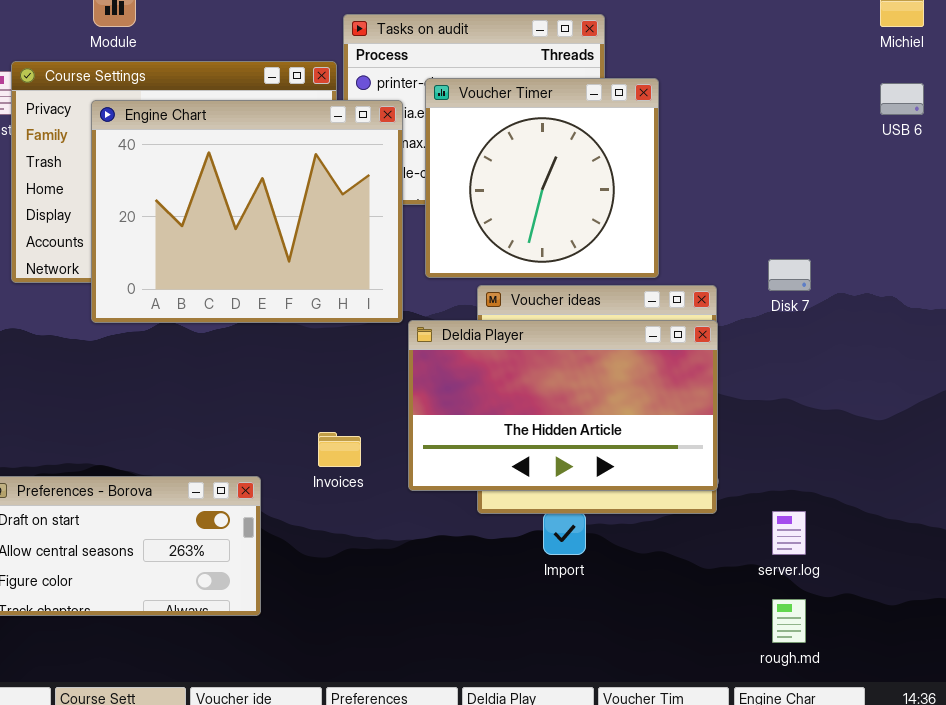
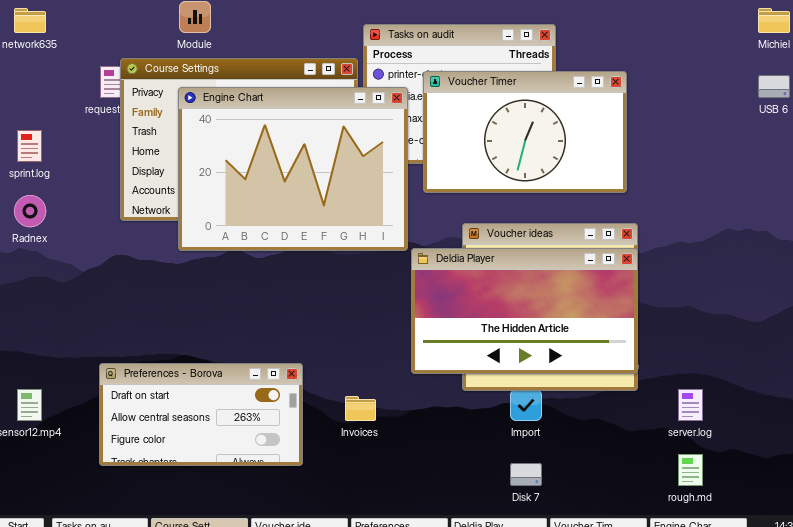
Voucher Timer: [425,78,659,278] -> [423,71,627,193], resized
Disk 7: [768,259,811,291] -> [510,463,542,486], moved
Invoices: [318,432,361,467] -> [345,396,376,421], moved

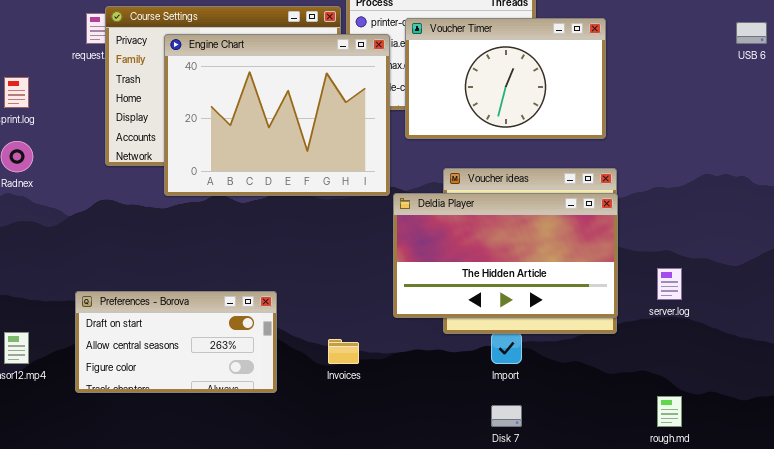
Preferences - Borova: [99,363,303,466] -> [75,291,277,393], moved
server.log: [678,389,703,421] -> [657,268,682,300], moved

